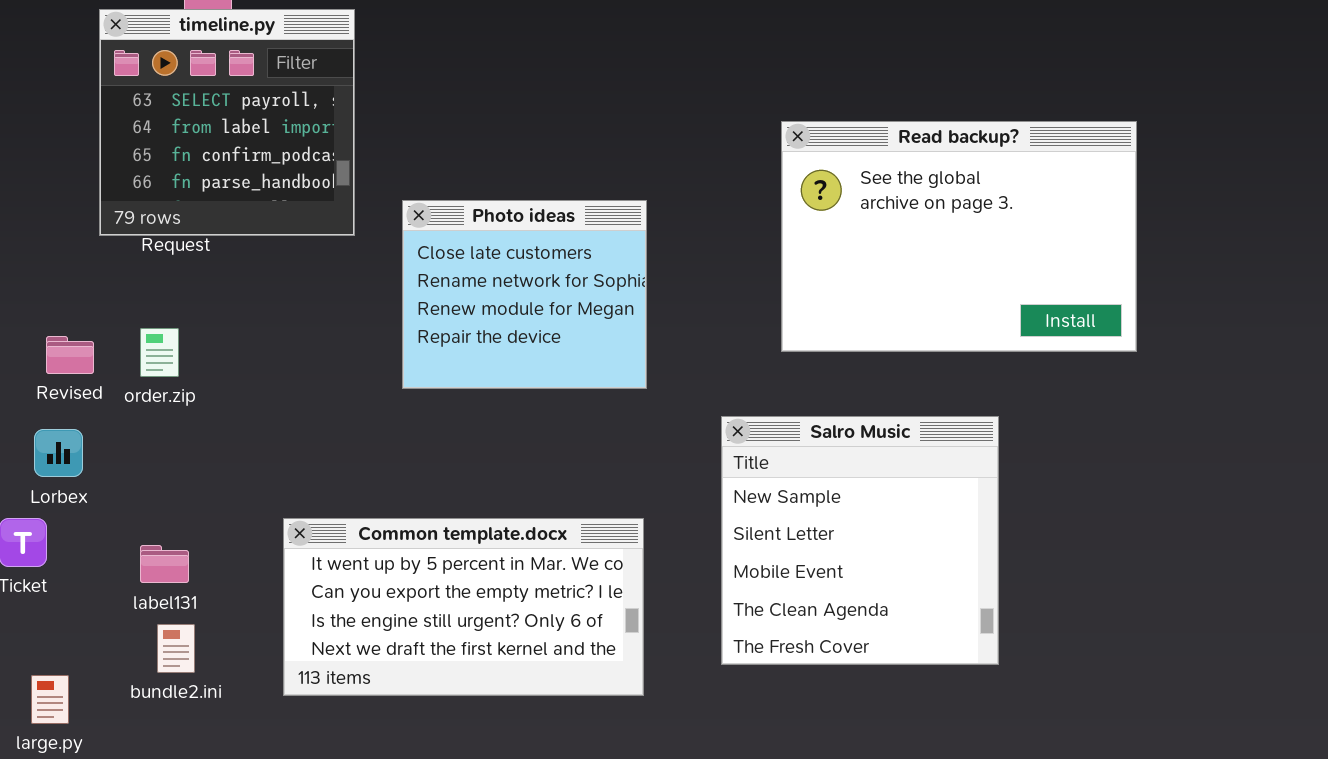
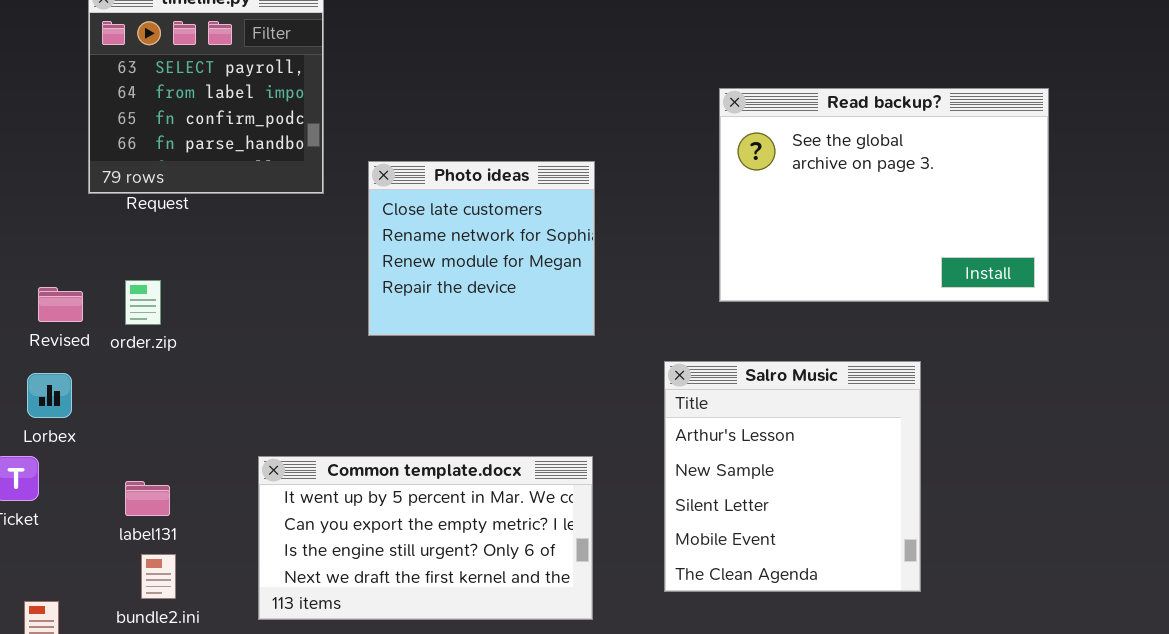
Salro Music: [721,416,999,665] -> [664,361,921,592], scrolled up 1 row

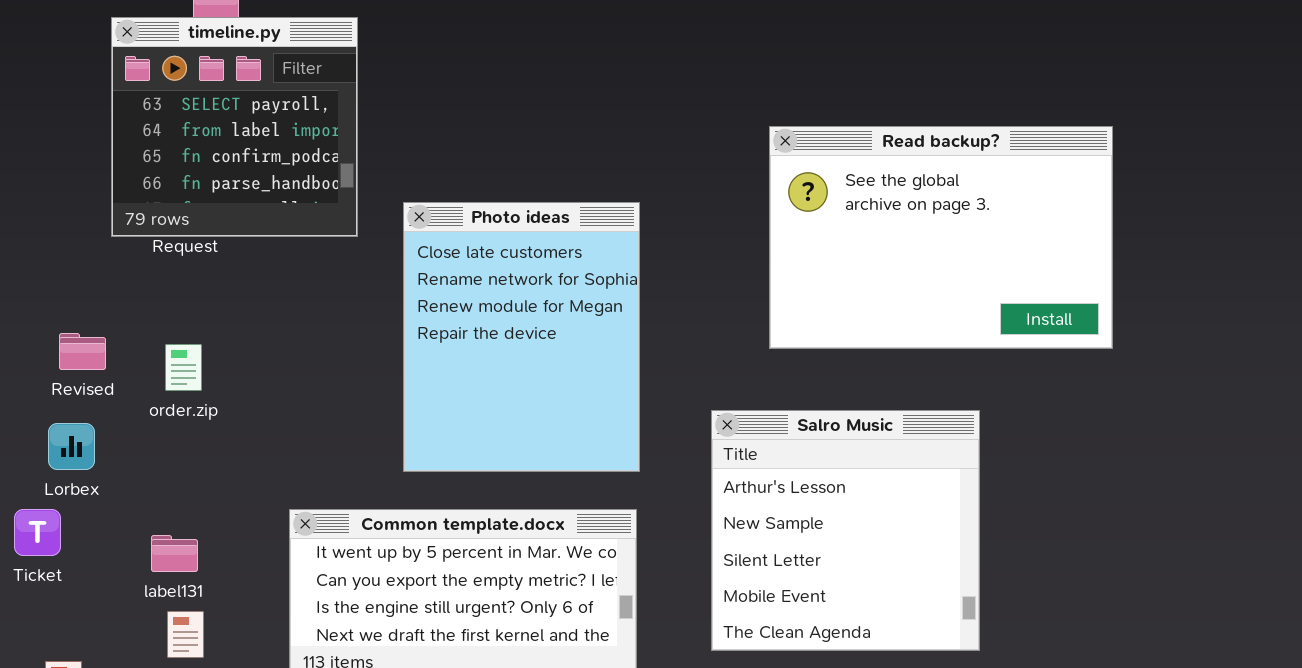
Photo ideas: [368,161,595,336] -> [403,202,640,472], resized
order.zip: [125,280,161,325] -> [165,344,202,391], moved

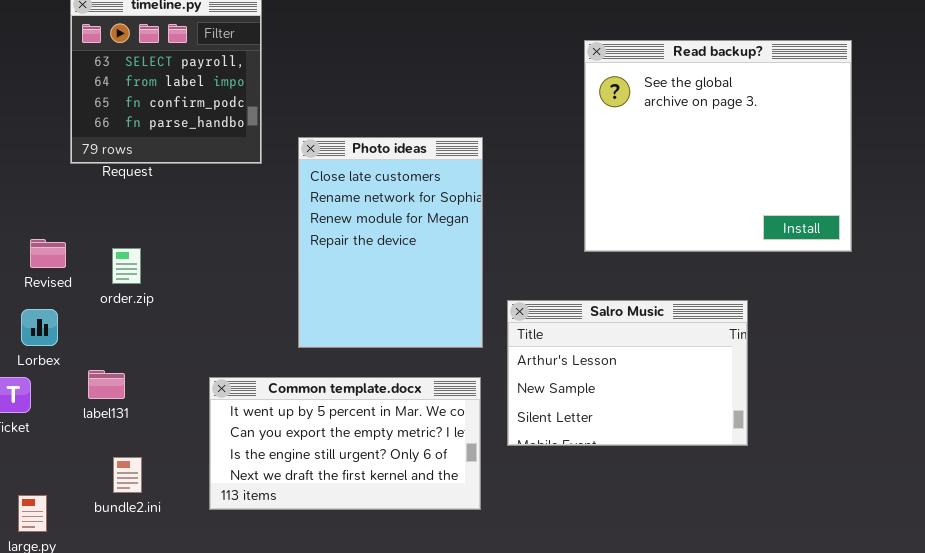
Read backup?: [769,126,1113,349] -> [584,40,852,252], resized
Salro Music: [711,410,980,651] -> [507,300,748,446], resized
label131: [151,535,198,572] -> [88,370,125,399], moved

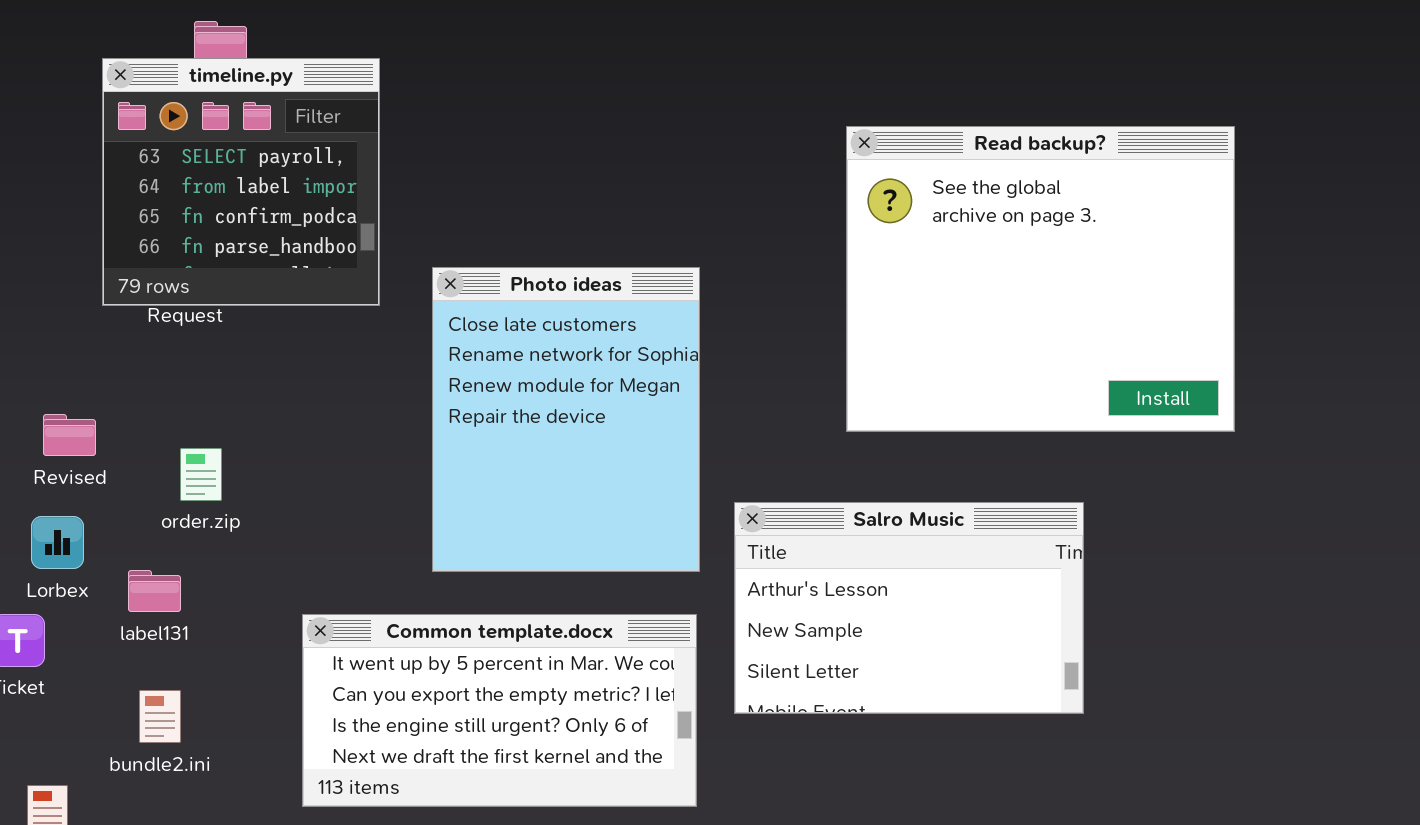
order.zip: [112,248,141,284] -> [180,448,222,501], moved
label131: [88,370,125,399] -> [128,570,181,612], moved
bundle2.ini: [113,457,142,493] -> [139,690,181,743], moved

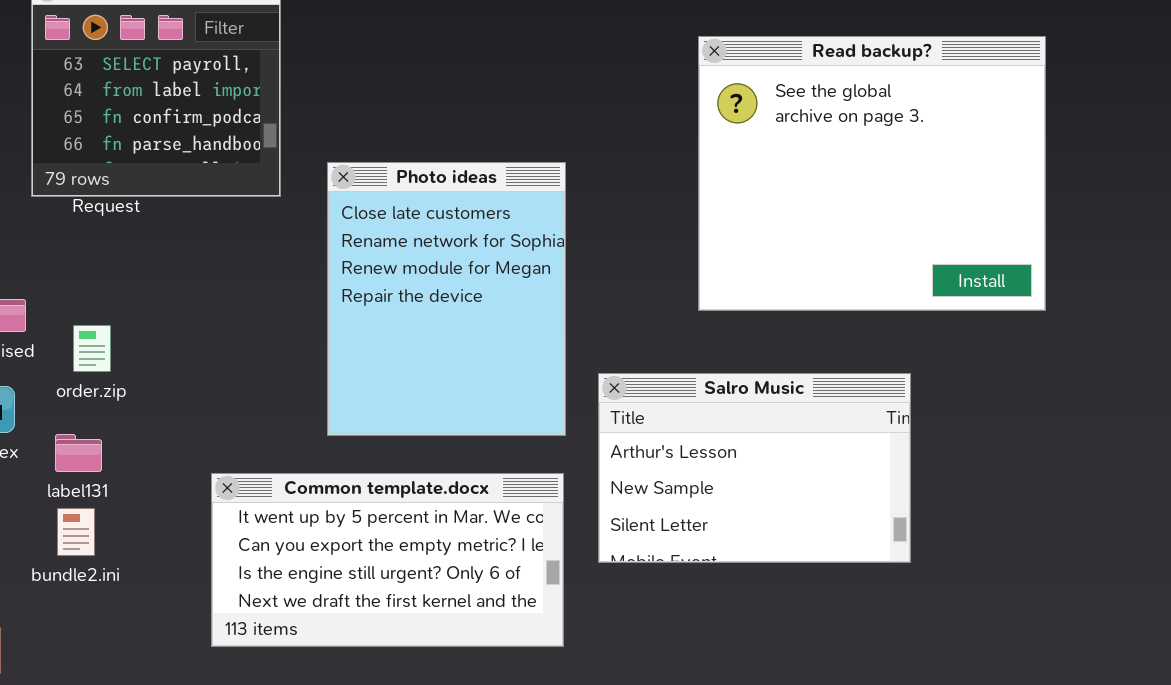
order.zip: [180,448,222,501] -> [73,325,111,372], moved
bundle2.ini: [139,690,181,743] -> [57,508,95,556], moved

